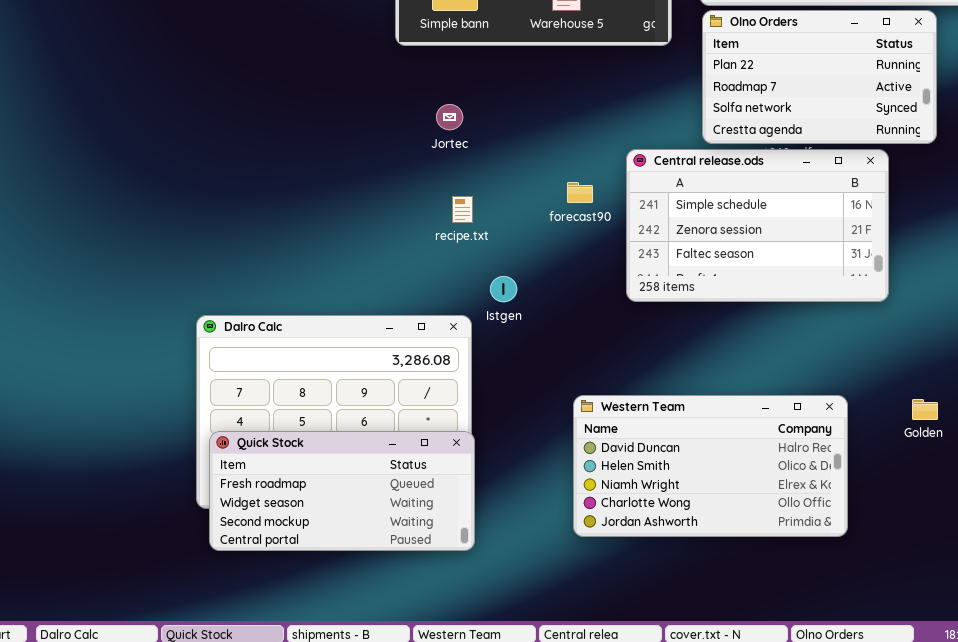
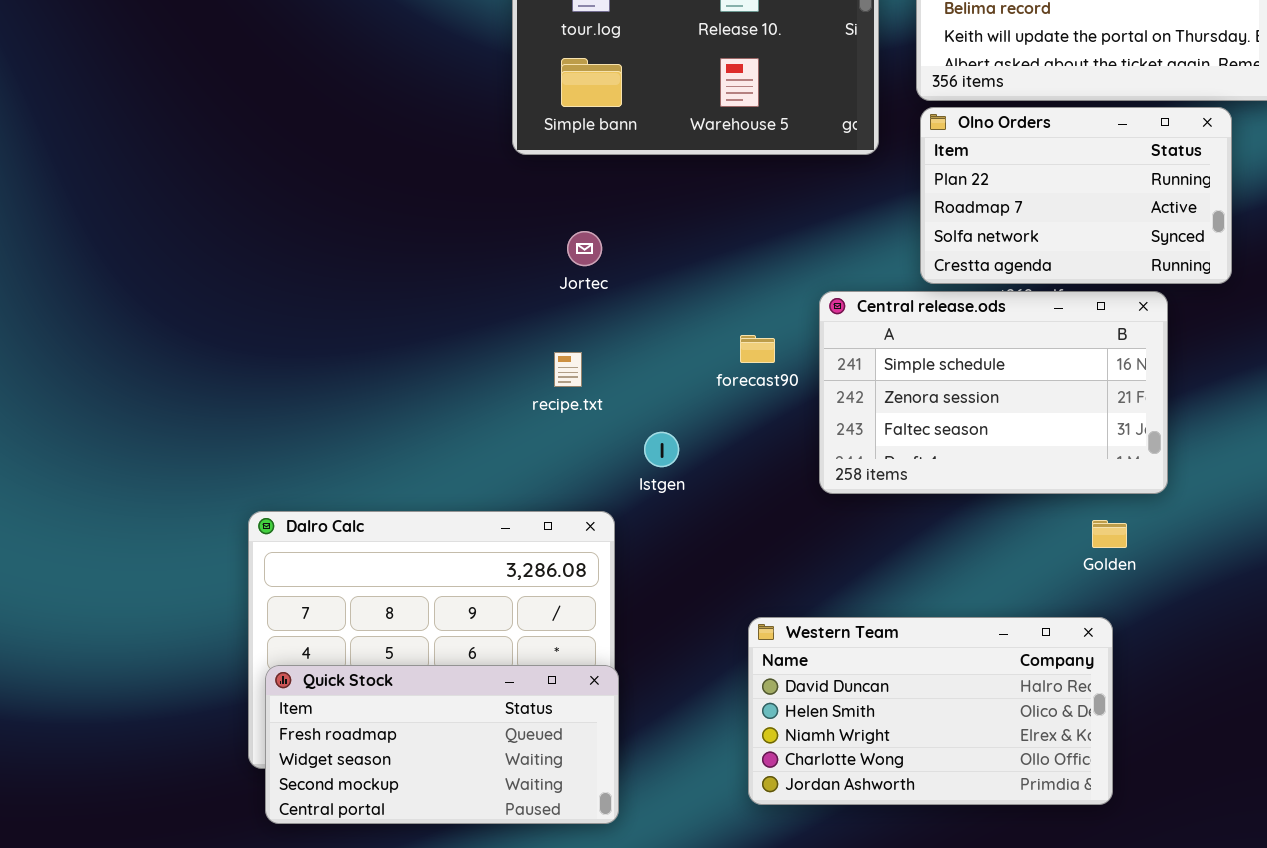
recipe.txt: [452,196,473,223] -> [554,352,582,387], moved
Istgen: [490,276,517,302] -> [644,432,679,467], moved
Golden: [912,399,938,420] -> [1092,520,1127,548], moved

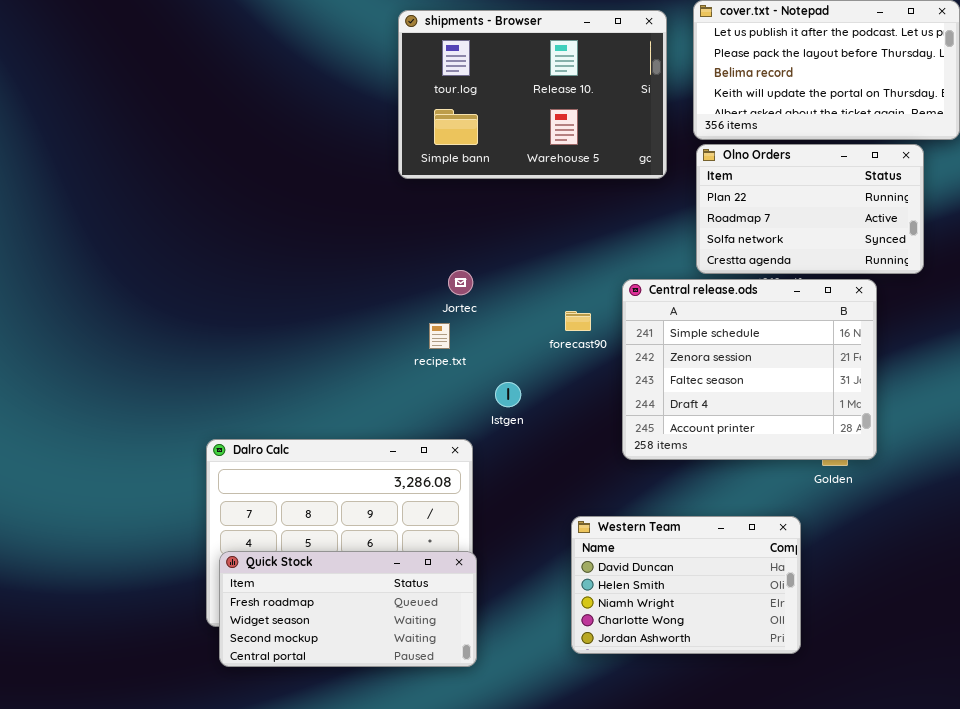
Jortec: [567,231,602,266] -> [448,270,473,295], moved
Central release.ods: [819,291,1168,494] -> [622,279,877,460], resized
Western Team: [748,617,1113,805] -> [571,516,801,654], resized

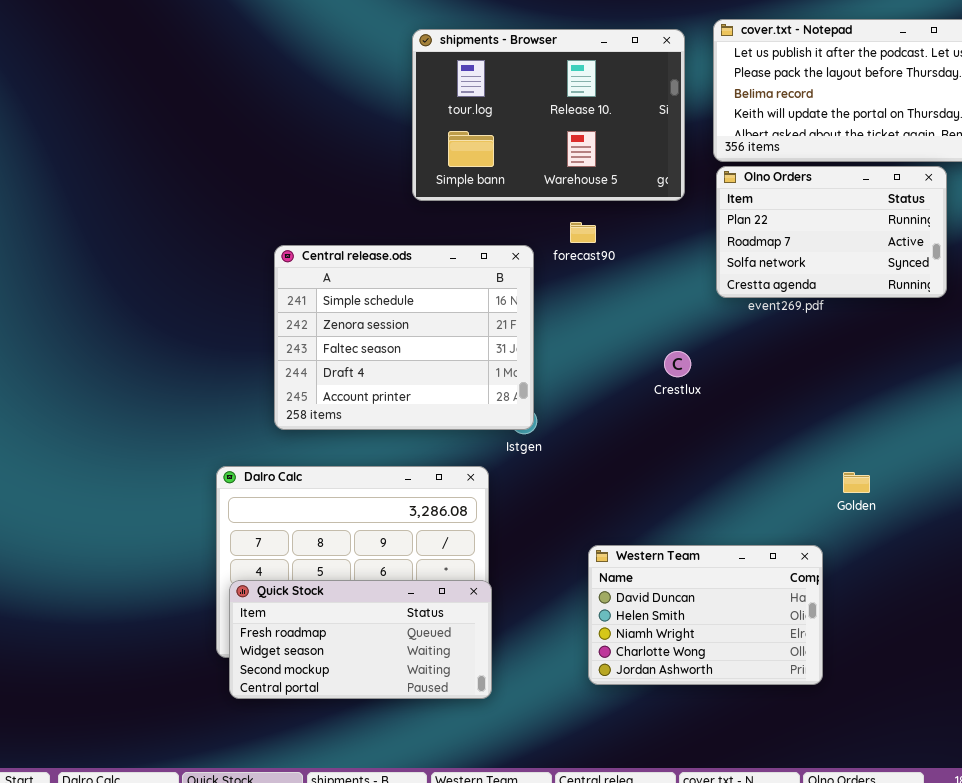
Central release.ods: [622,279,877,460] -> [274,245,534,430], moved
forecast90: [565,311,591,331] -> [570,222,596,243], moved

